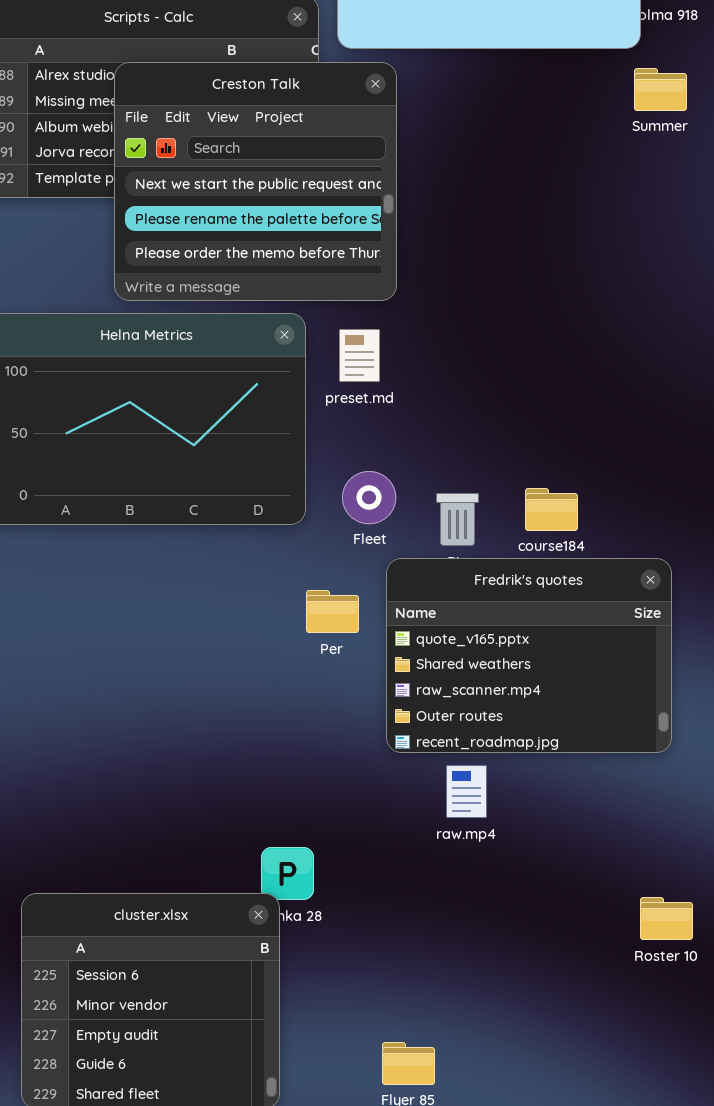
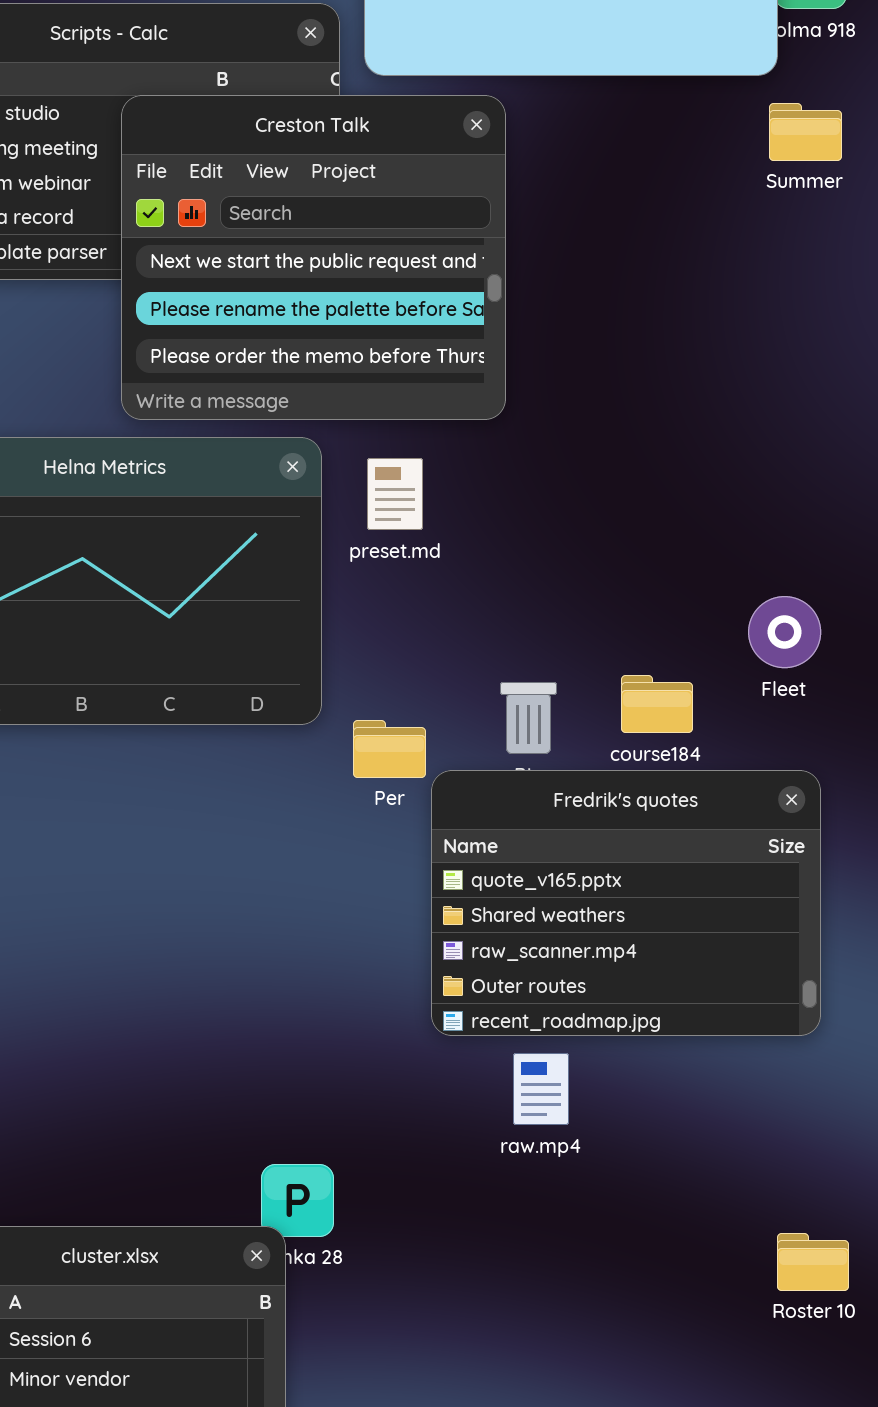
Creston Talk: [114,62,397,301] -> [121,95,506,420], moved
Fleet: [342,471,396,524] -> [748,596,821,668], moved
Per: [306,590,359,633] -> [353,720,426,778], moved

